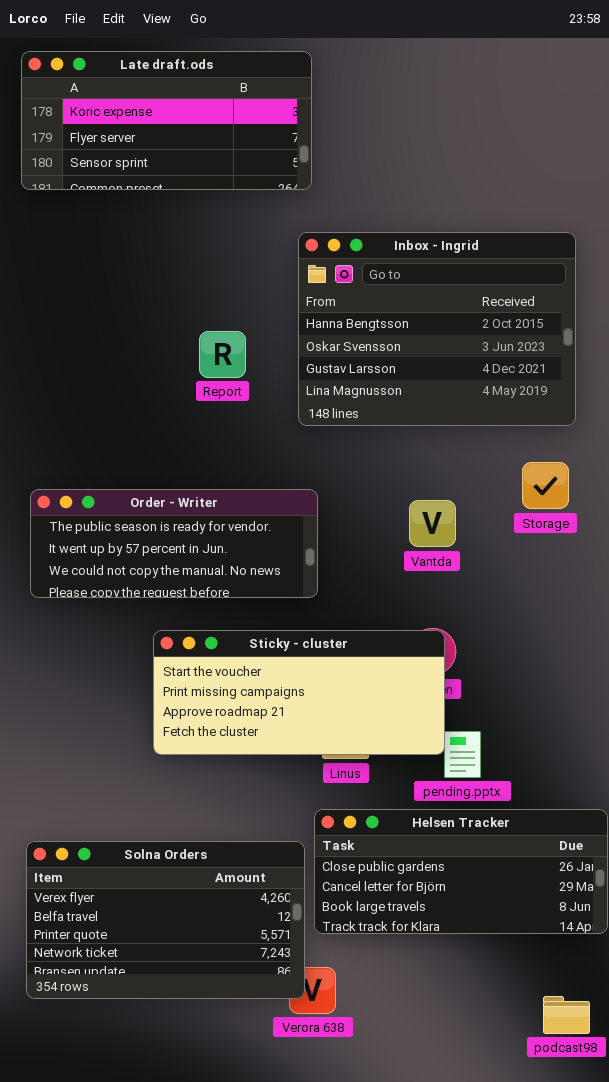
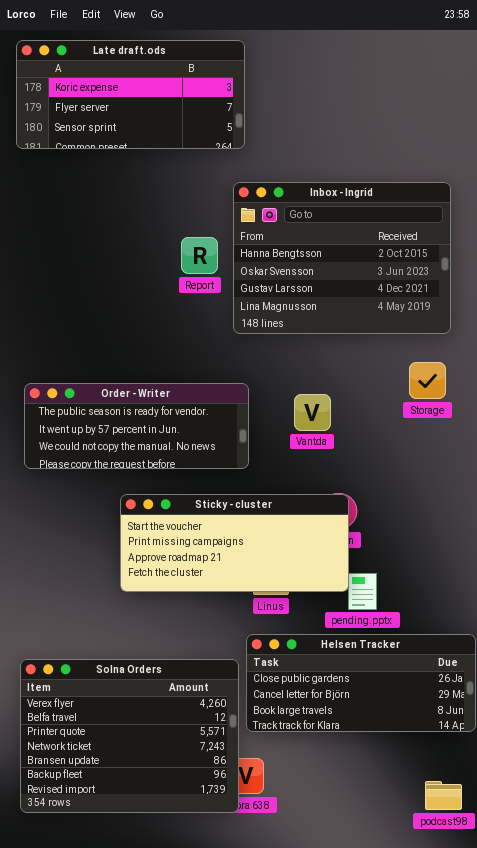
Report: [199,331,246,378] -> [181,237,218,274], moved
Vantda: [409,500,456,547] -> [294,394,331,431], moved
Solna Orders: [26,841,305,999] -> [20,659,239,813], resized

